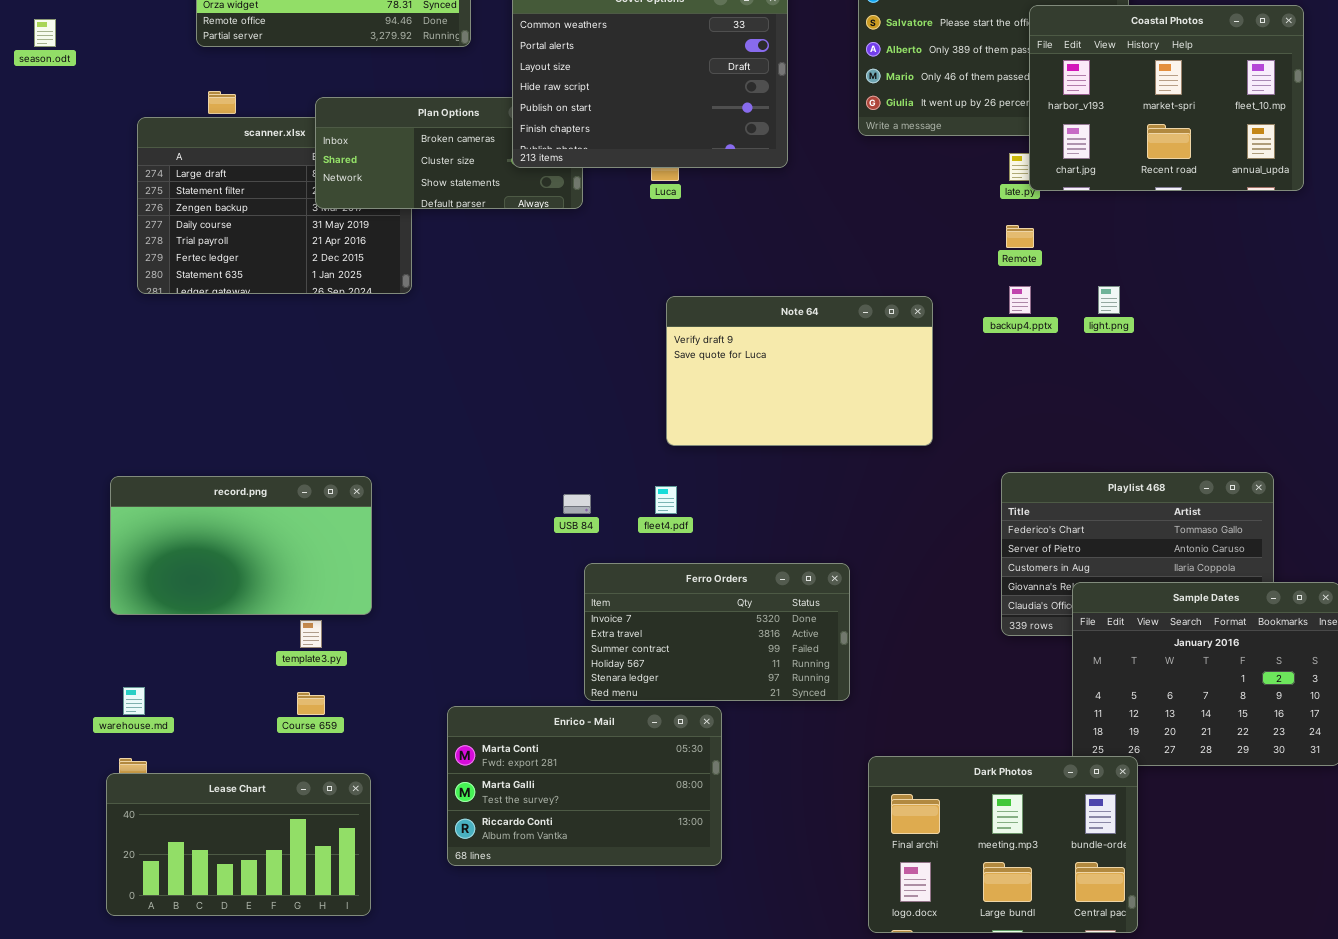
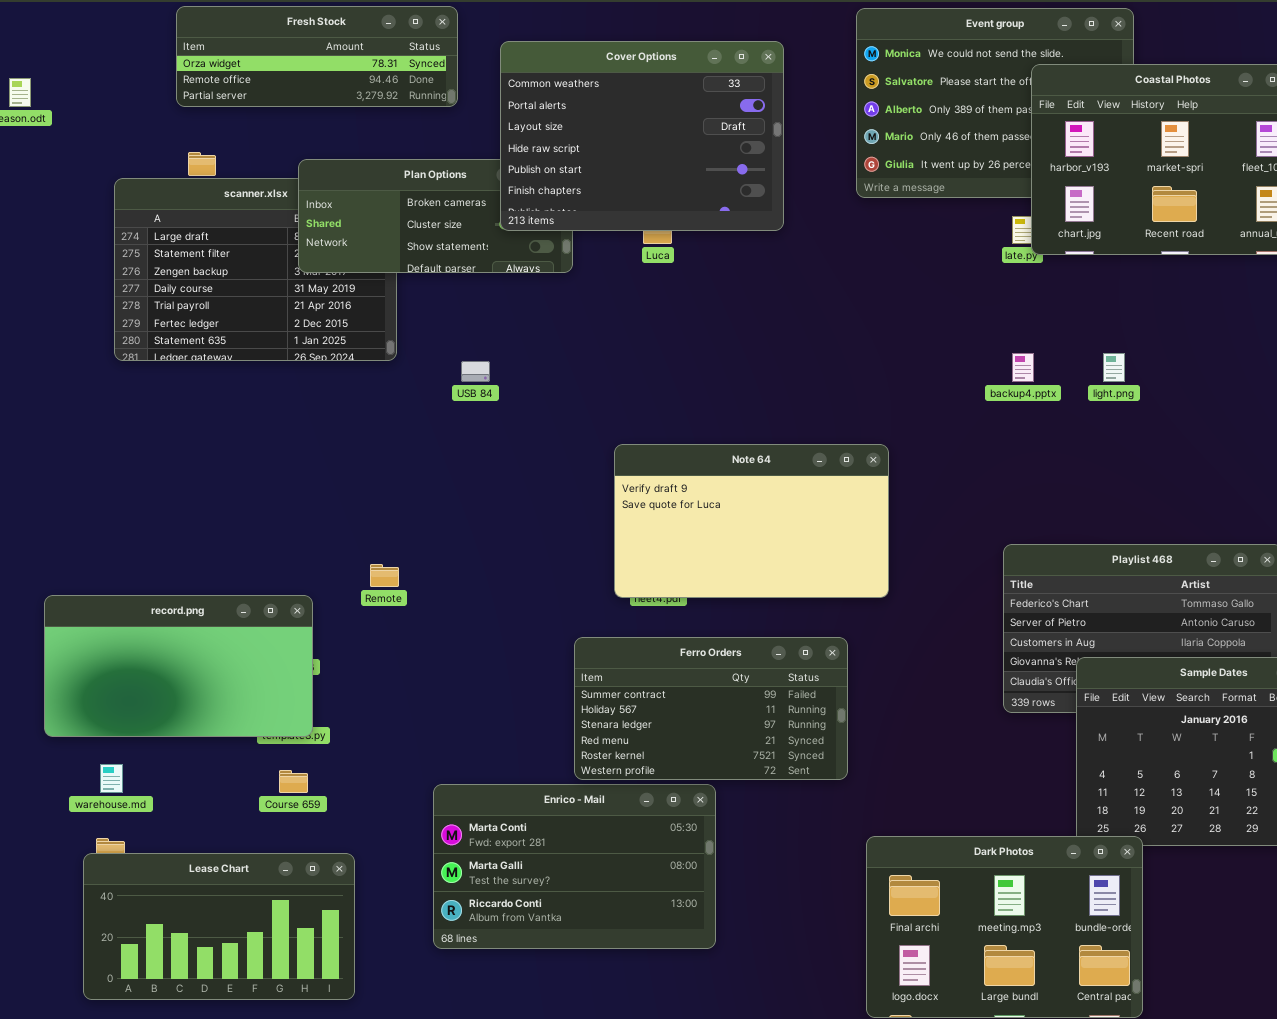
Remote: [1006,225,1034,248] -> [370,564,399,587], moved
Note 64: [666,296,933,446] -> [614,444,889,598], moved
record.png: [110,476,372,615] -> [44,595,313,737], moved
USB 84: [563,494,591,514] -> [461,361,490,382], moved
Ferro Orders: [584,563,850,701] -> [574,637,848,780], scrolled down 2 rows

